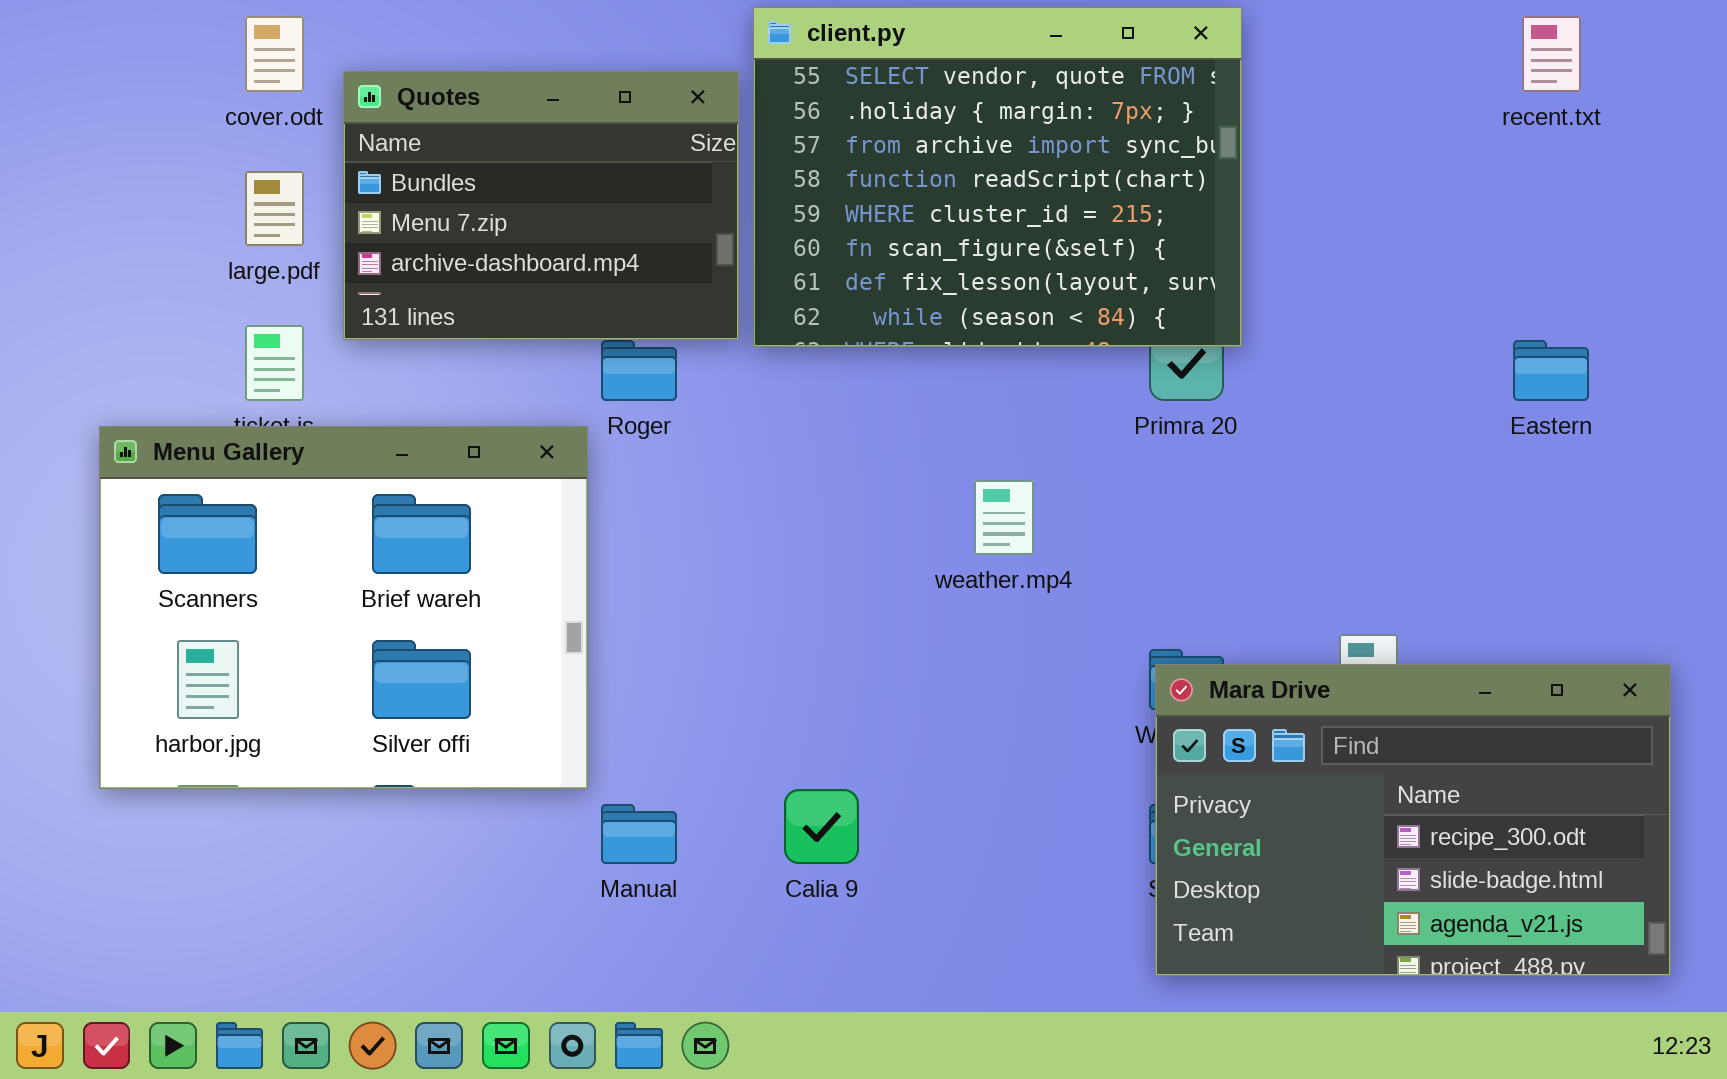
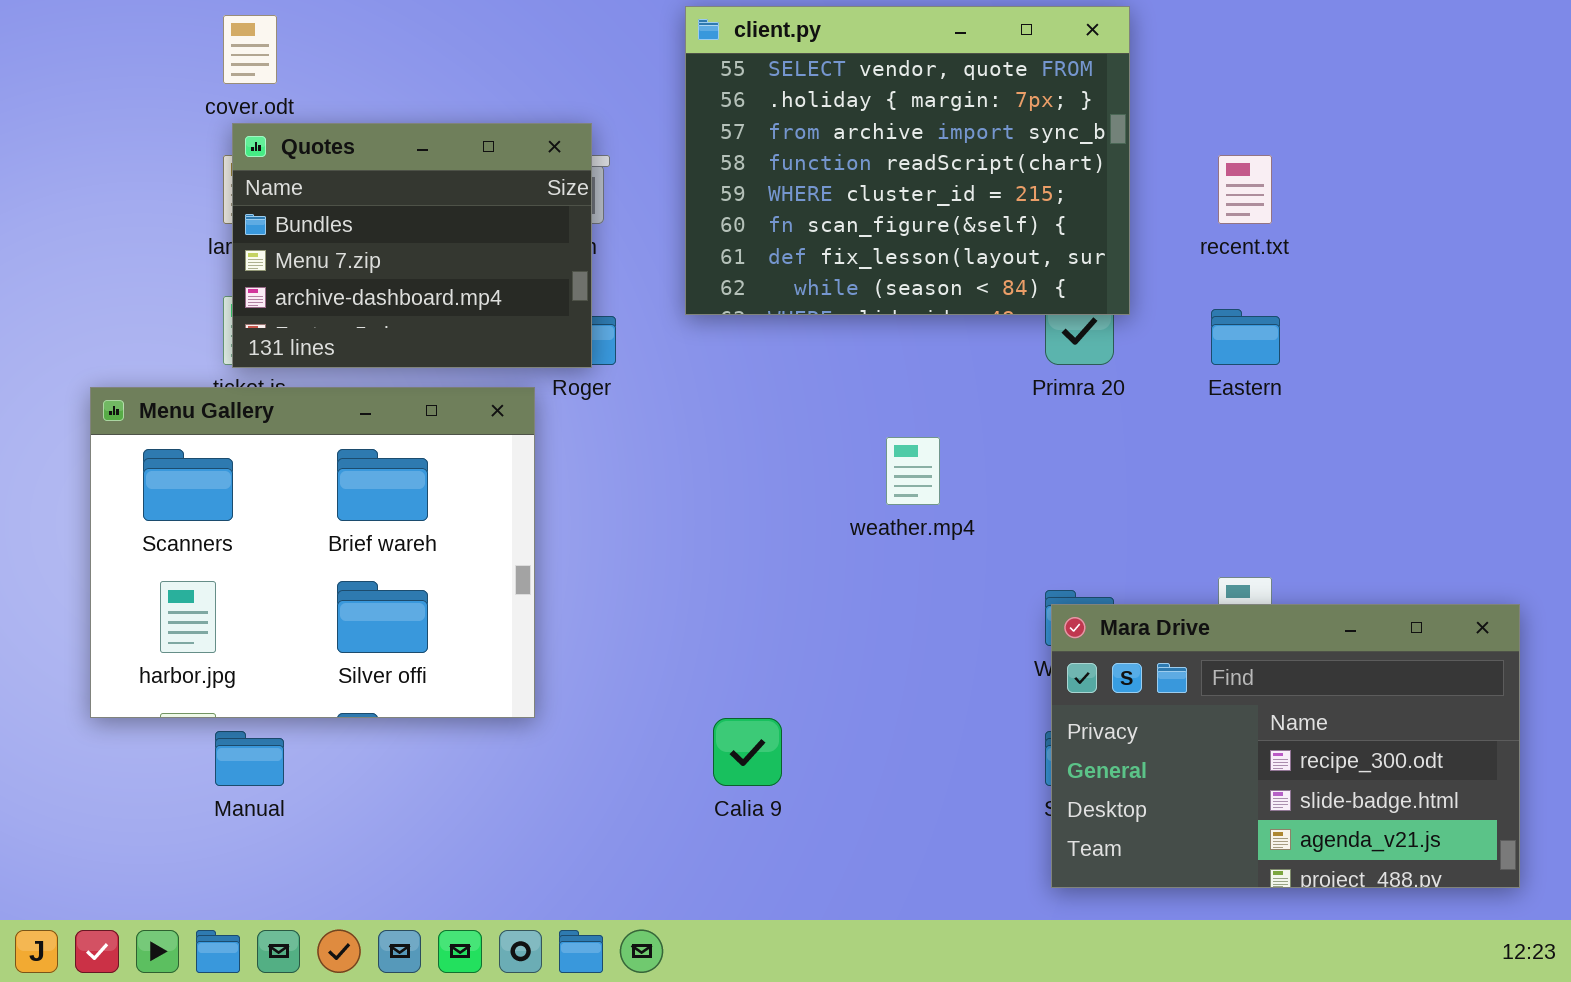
recent.txt: [1522,16,1581,92] -> [1218,155,1272,224], moved
Quotes: [343,71,739,340] -> [232,123,592,368], moved
Eastern: [1513,340,1589,401] -> [1211,309,1280,365], moved
Manual: [601,804,677,864] -> [215,731,284,786], moved

